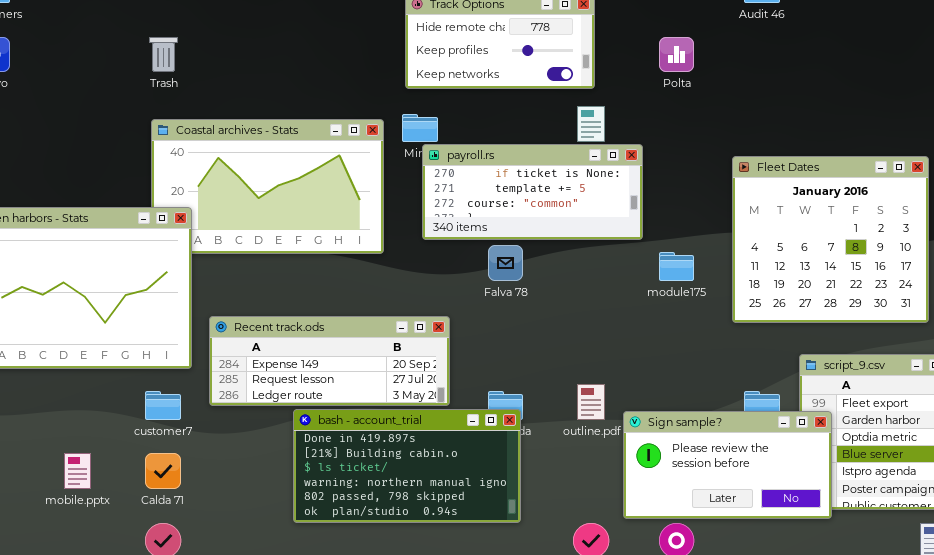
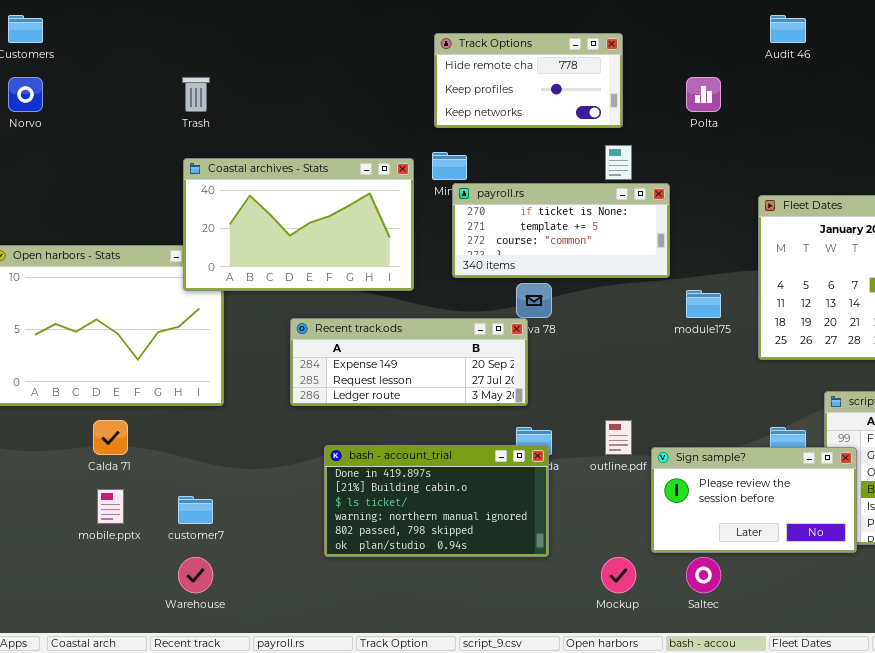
Coastal archives - Stats: [151,119,384,254] -> [183,158,414,291], raised
Recent track.ods: [209,316,450,406] -> [290,318,528,406], moved
customer7: [145,391,181,420] -> [178,496,213,524], moved
Calda 71: [145,453,181,489] -> [93,420,128,455], moved

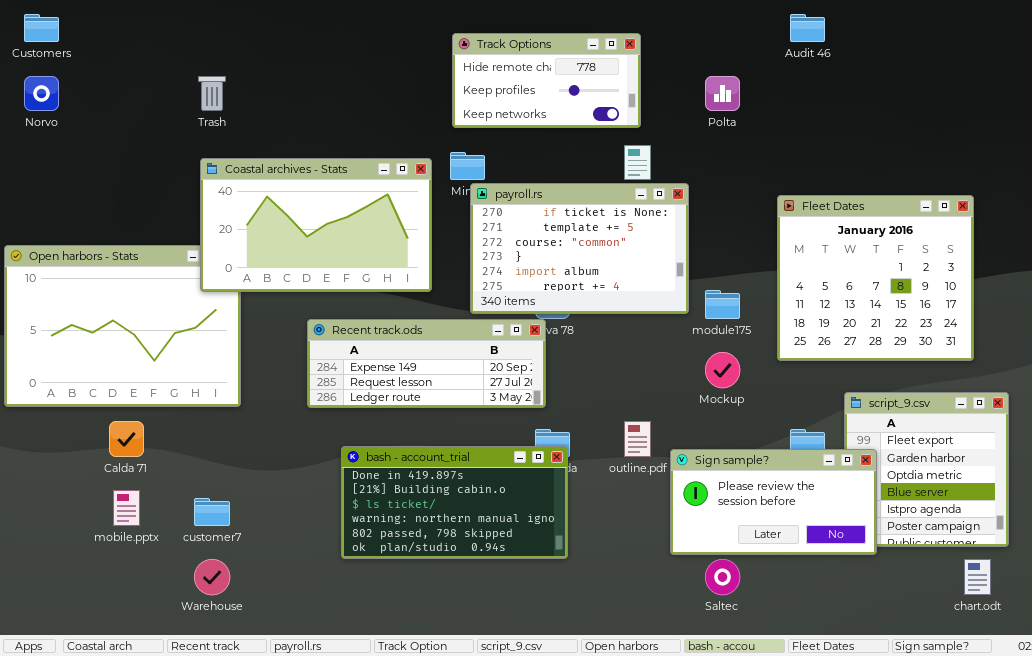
payroll.rs: [452,183,670,278] -> [470,183,689,314], resized
Mockup: [601,557,636,593] -> [705,352,740,388], moved

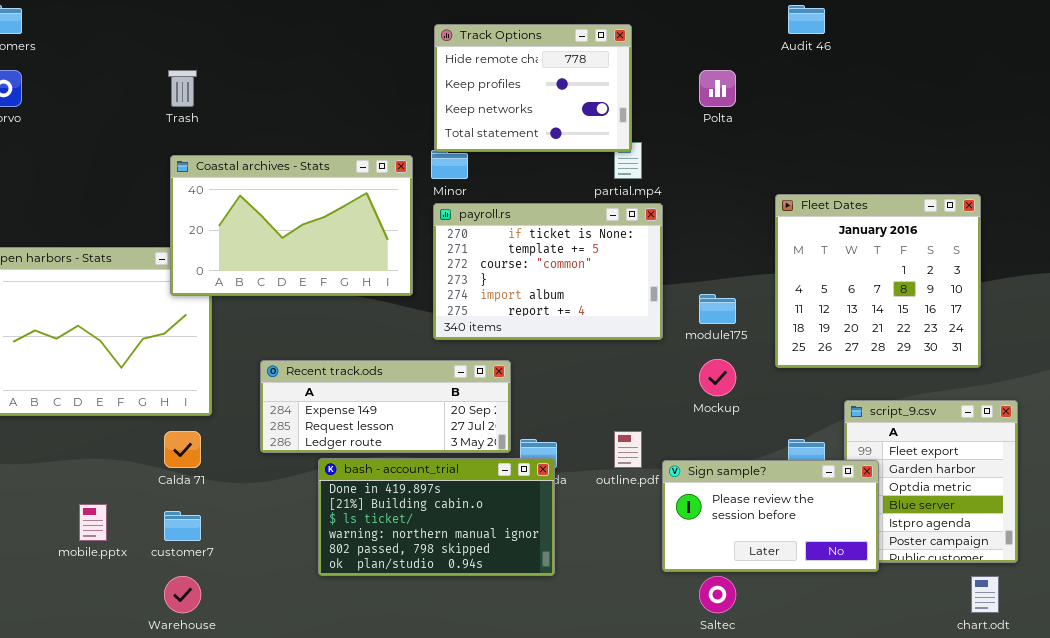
Track Options: [452,33,641,128] -> [434,24,632,152], resized
payroll.rs: [470,183,689,314] -> [433,203,663,340], moved
Recent track.ods: [307,319,546,408] -> [260,360,511,453], moved
Calda 71: [109,421,144,457] -> [164,431,201,468], moved

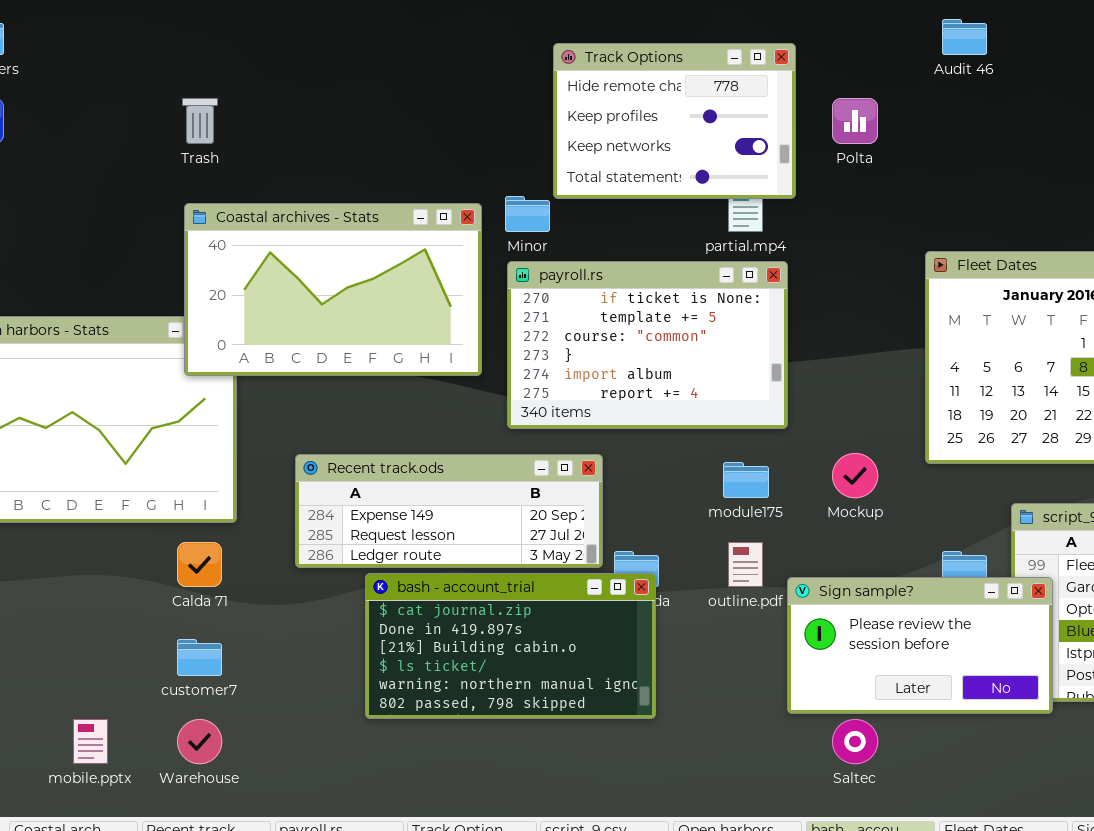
Track Options: [434,24,632,152] -> [553,43,796,199], moved
module175: [699,294,736,324] -> [723,462,769,498], moved
bash - account_trial: [318,458,555,576] -> [365,573,656,719], scrolled up 1 row
mobile.pptx: [79,504,107,541] -> [73,719,108,764], moved

